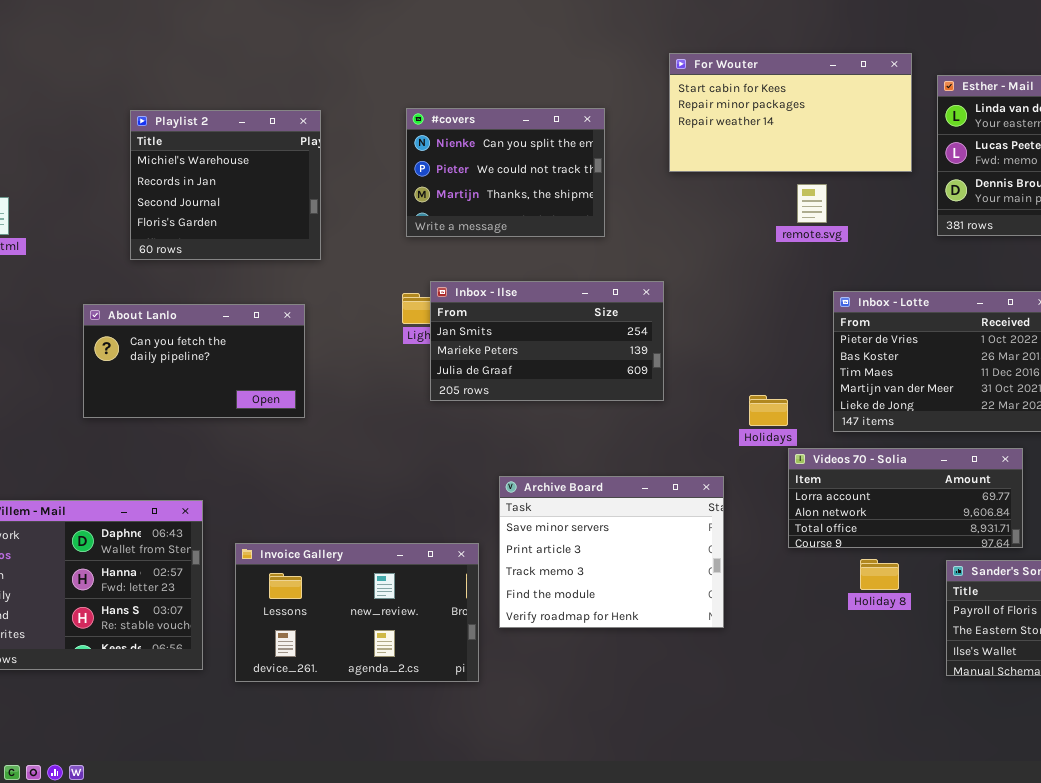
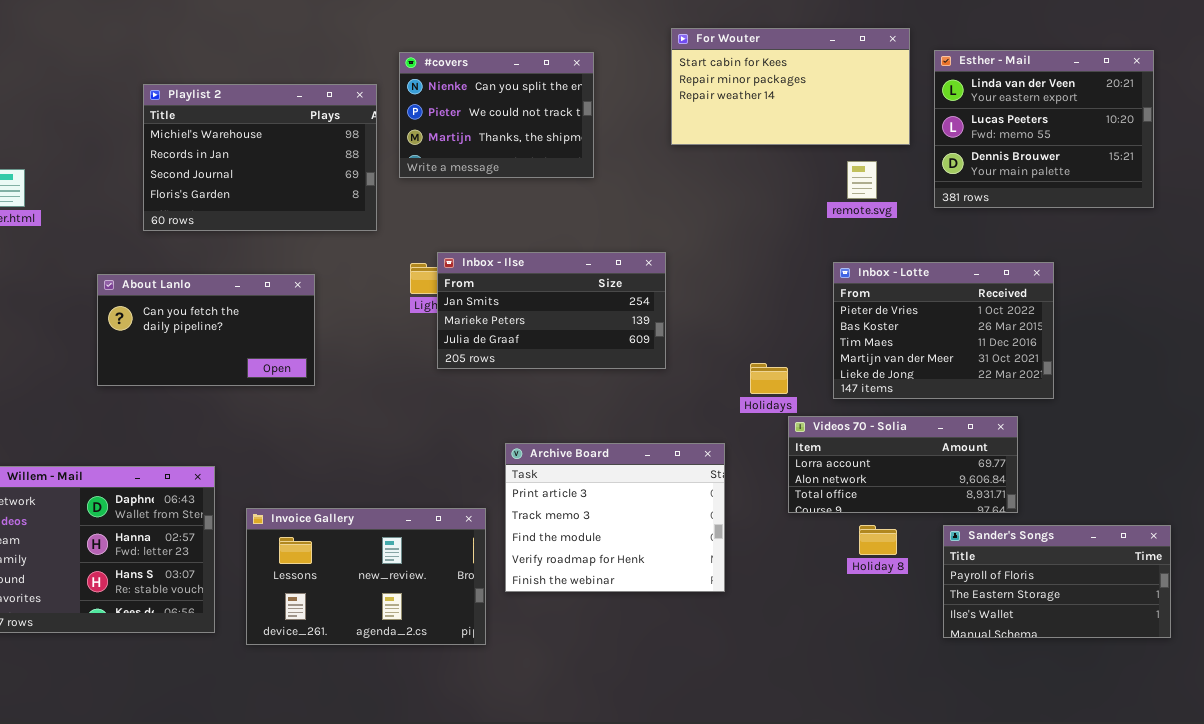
#covers: [406,108,605,237] -> [399,52,594,178], moved
Playlist 2: [130,110,321,260] -> [143,84,377,231], resized
remote.svg: [797,184,827,223] -> [847,161,877,199], moved
Archive Board: [499,476,724,628] -> [505,443,725,592], scrolled down 1 row

